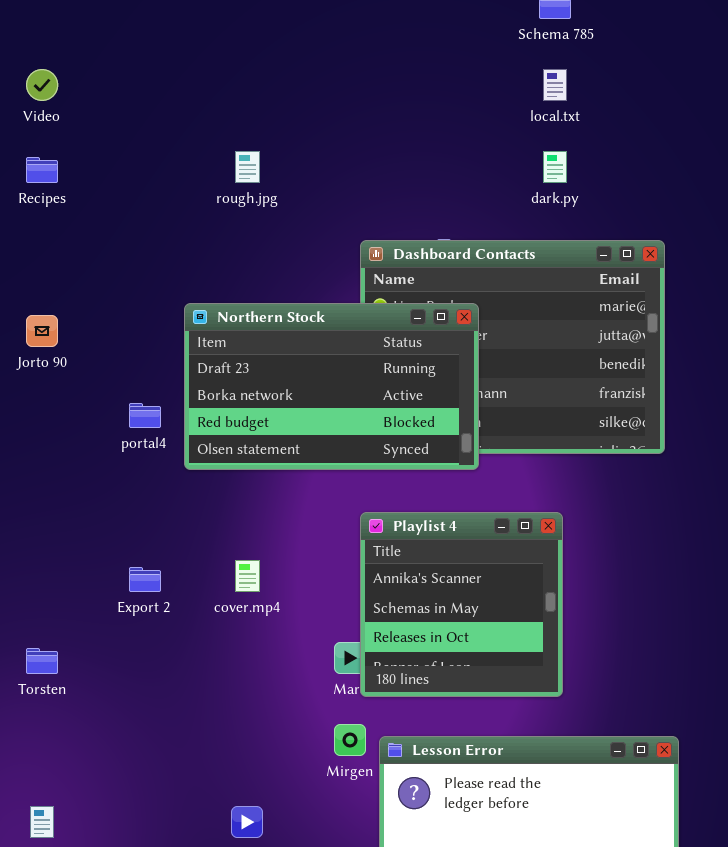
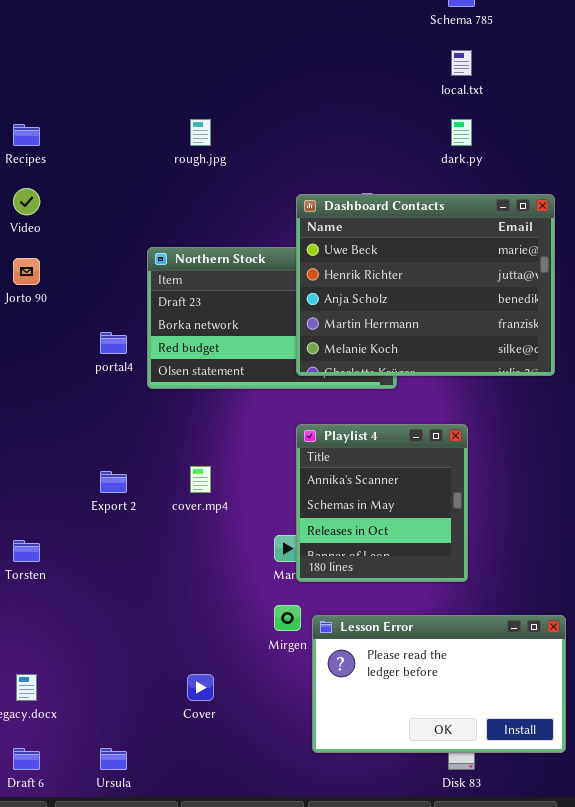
Video: [26,69,58,101] -> [13,188,40,215], moved
Dashboard Contacts: [360,240,665,454] -> [296,194,555,376], raised

